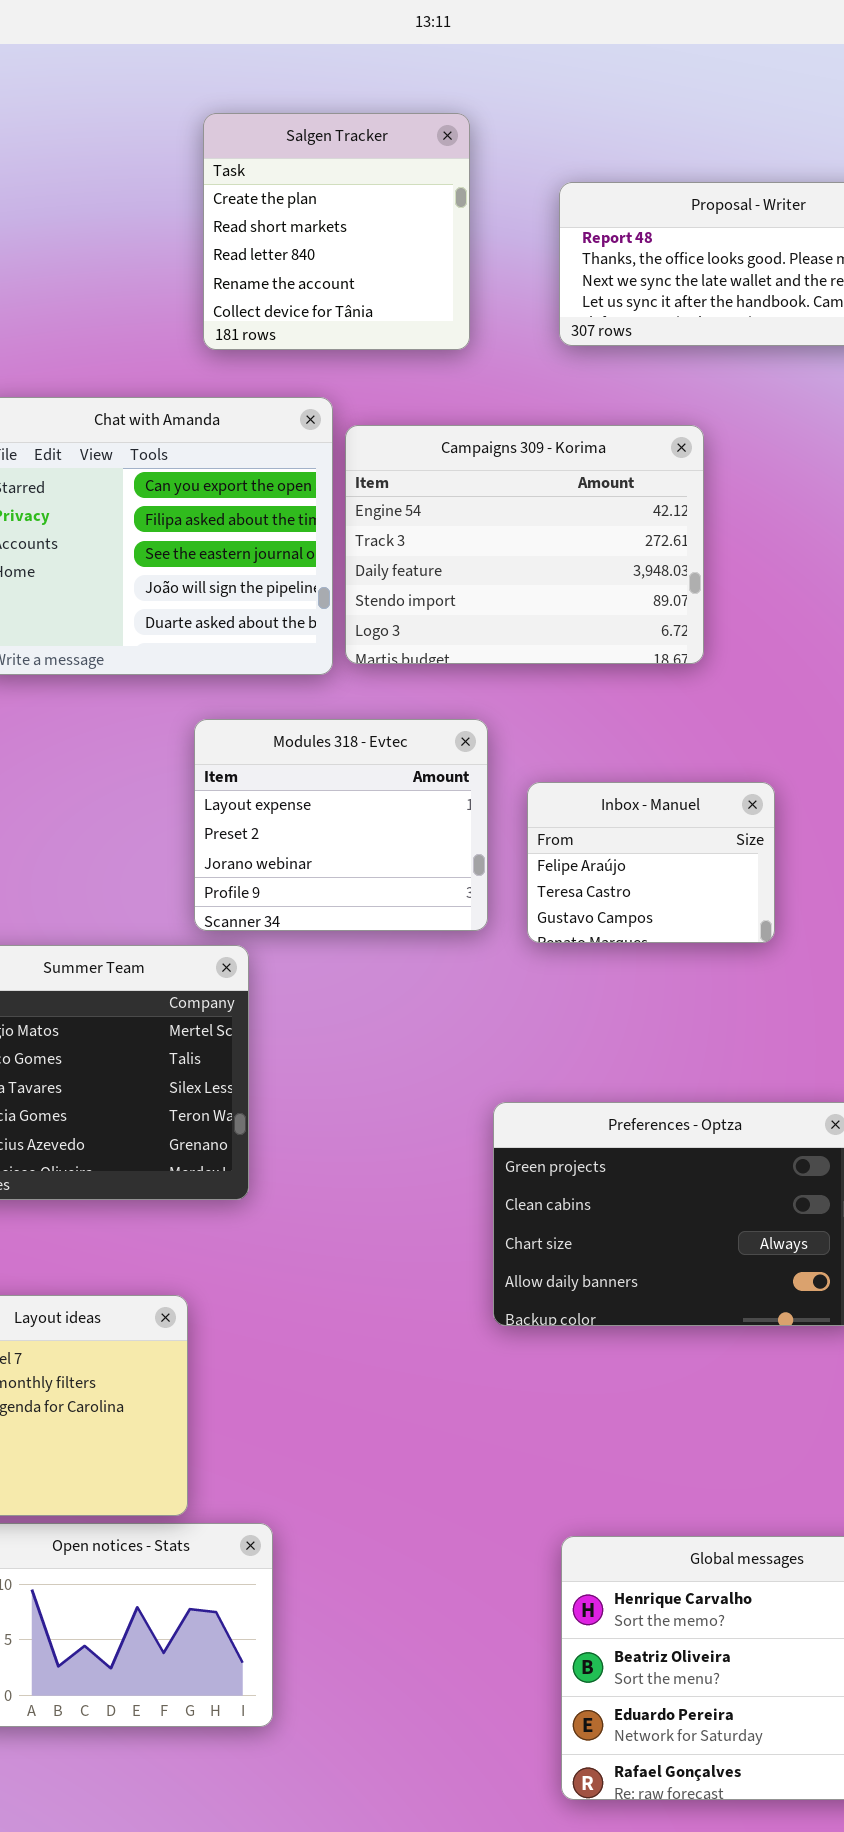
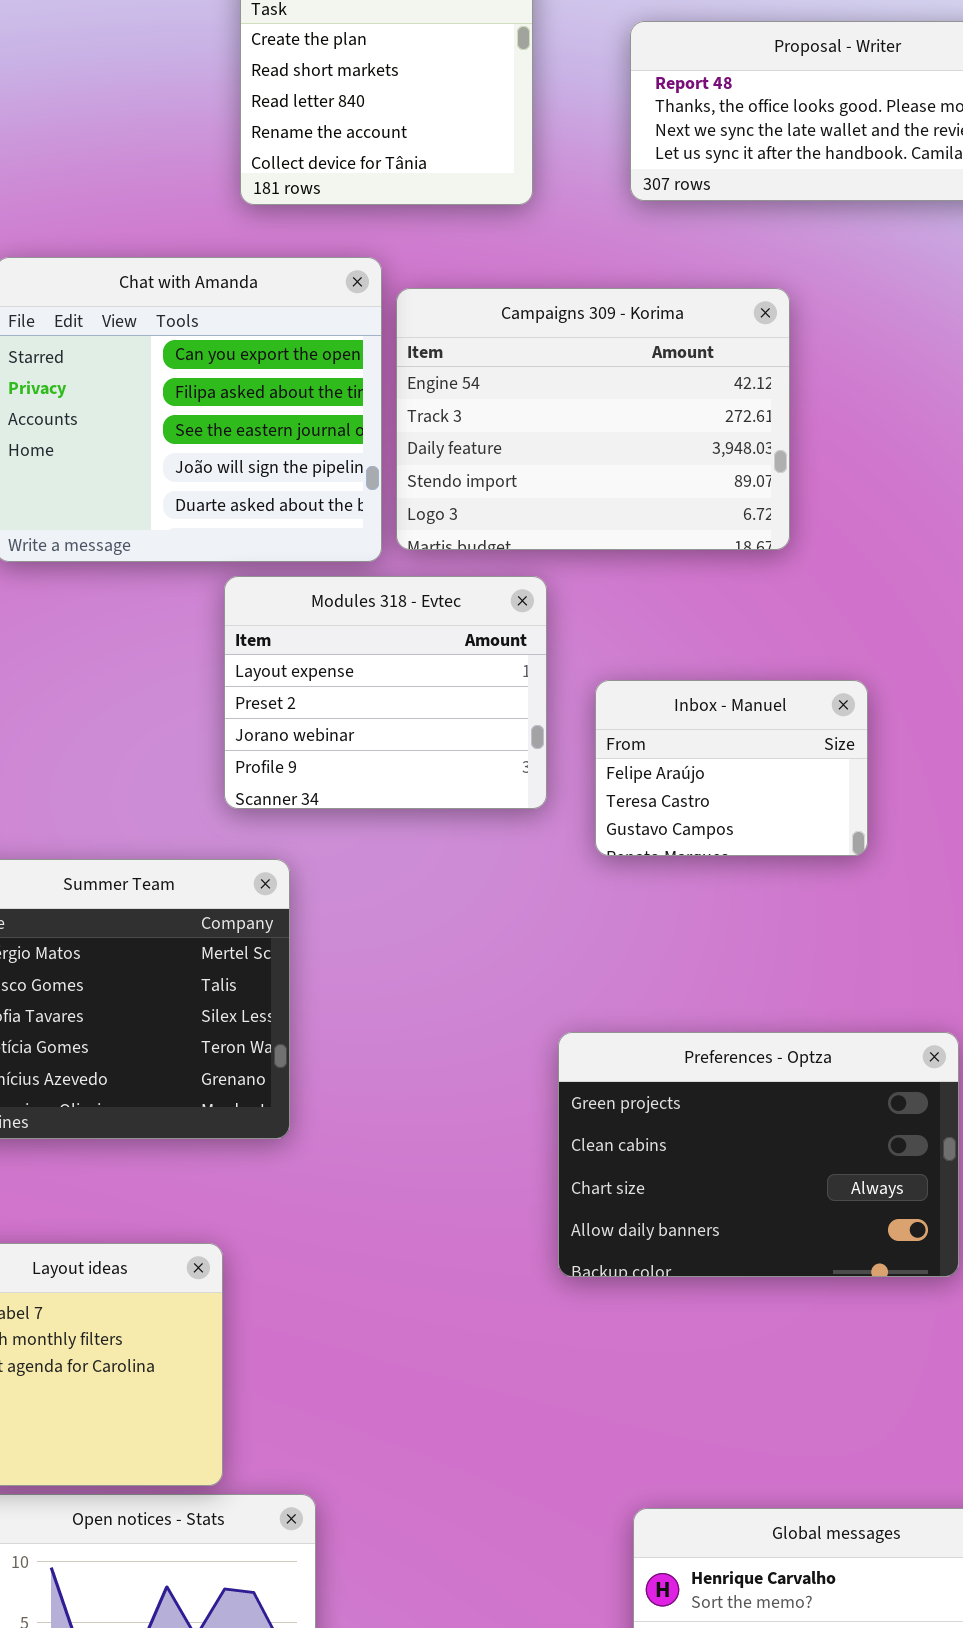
Modules 318 - Evtec: [194,719,488,931] -> [224,576,547,809], moved

